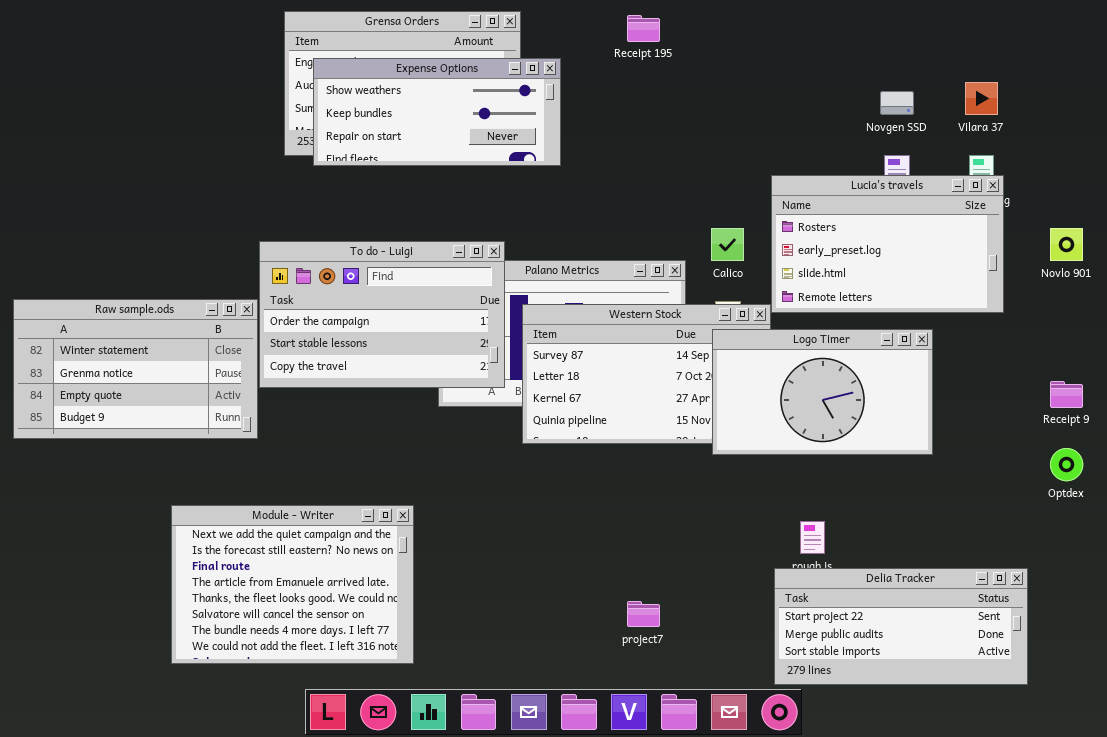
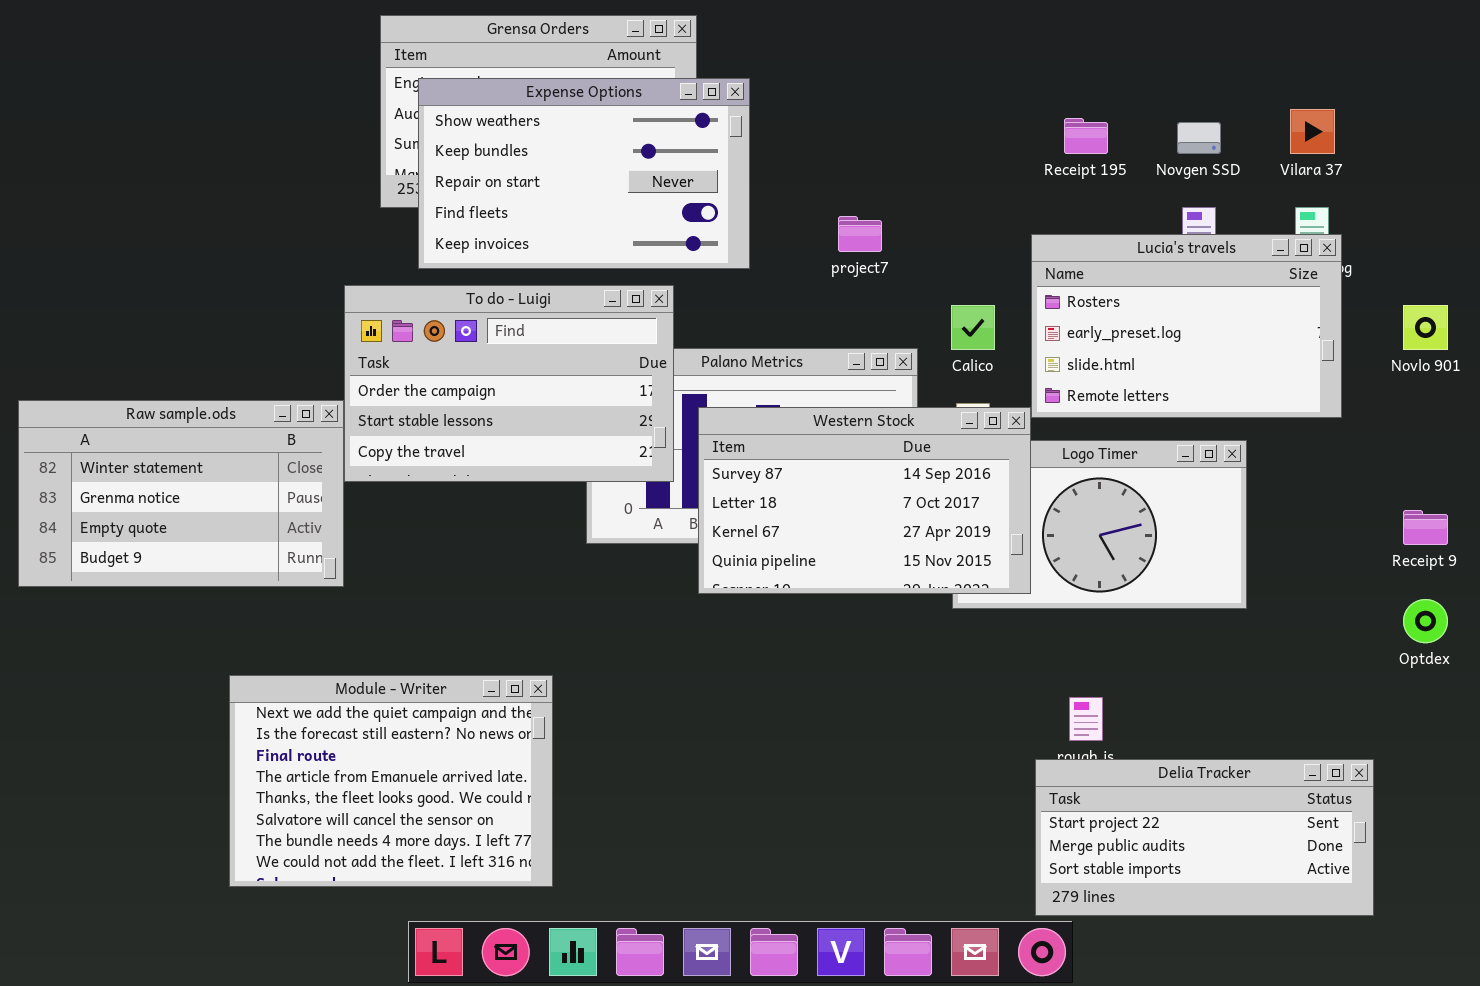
Receipt 195: [627,15,660,42] -> [1064,118,1108,154], moved
Expense Options: [313,58,561,166] -> [418,78,750,269], resized
To do - Luigi: [259,241,505,388] -> [344,285,674,482], moved
Western Stock: [522,304,771,444] -> [698,407,1031,594], raised
project7: [627,601,660,627] -> [838,216,882,252], moved

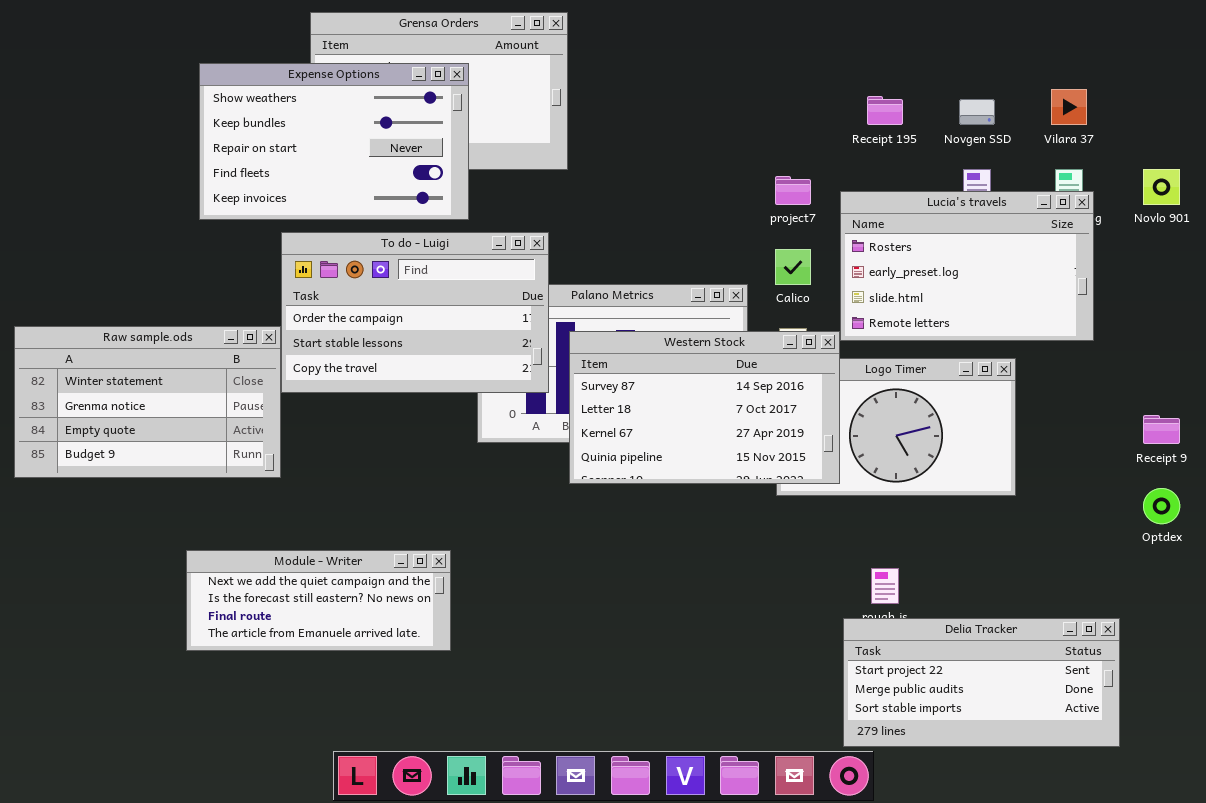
Expense Options: [418,78,750,269] -> [199,63,469,220], moved
project7: [838,216,882,252] -> [775,176,811,205], moved
Novlo 901: [1403,305,1448,350] -> [1143,169,1180,205], moved
Module - Writer: [229,675,553,887] -> [186,550,451,651], resized

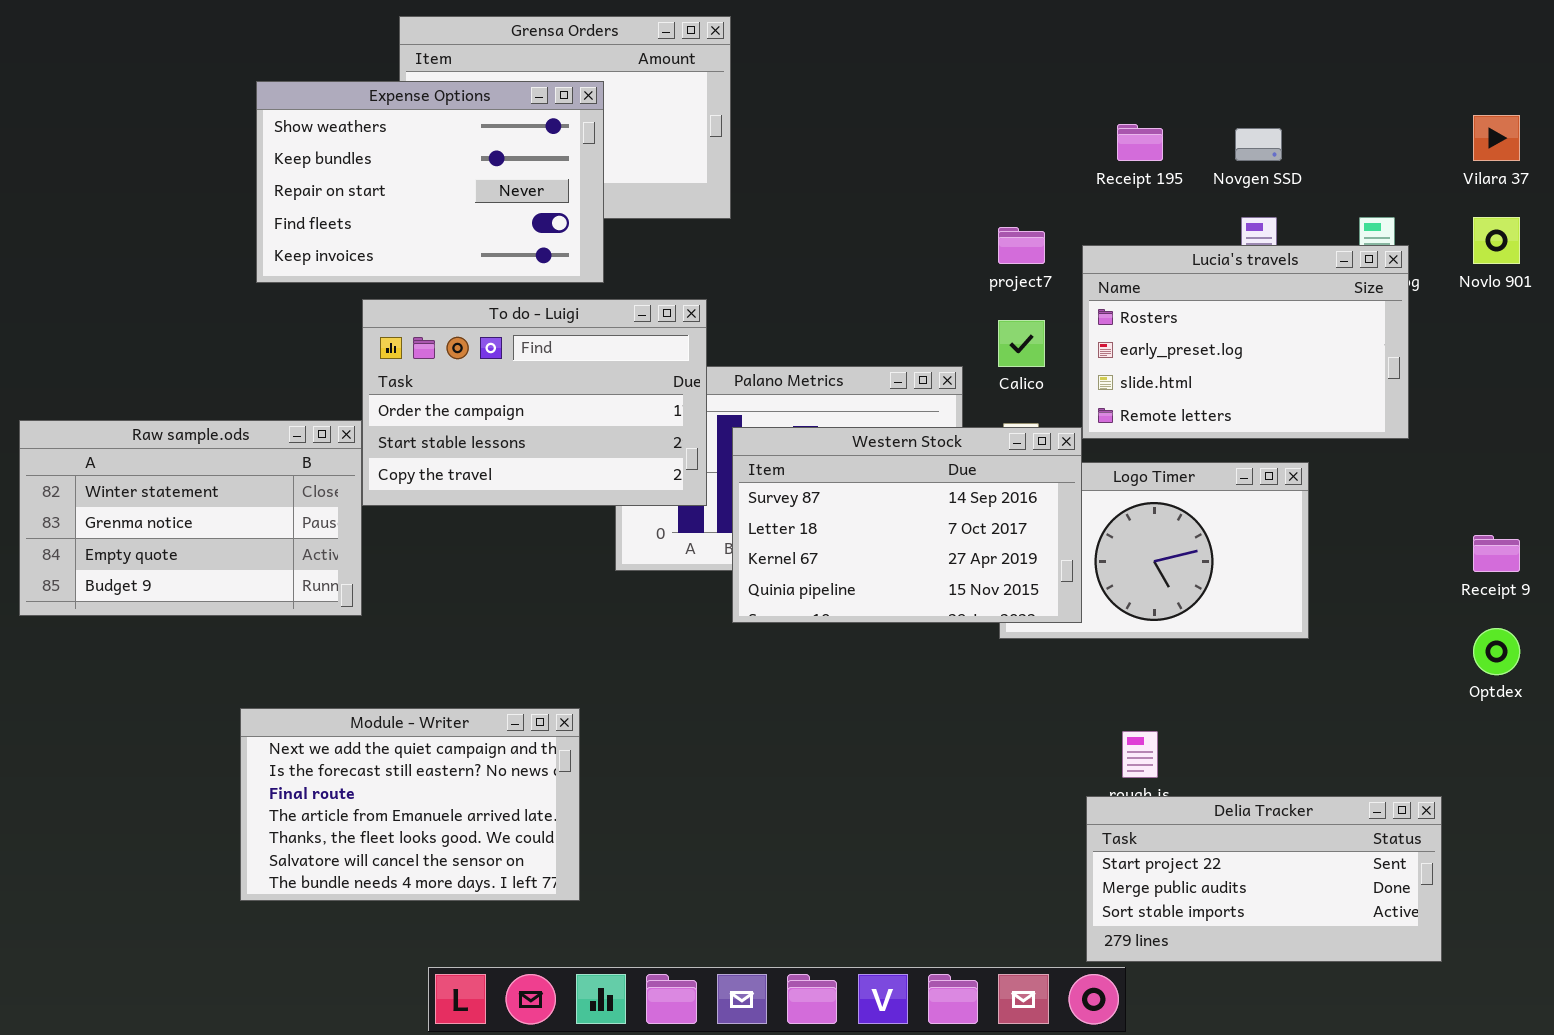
Vilara 37: [1051,89,1087,125] -> [1473,115,1520,161], moved
Module - Writer: [186,550,451,651] -> [240,708,580,901], resized

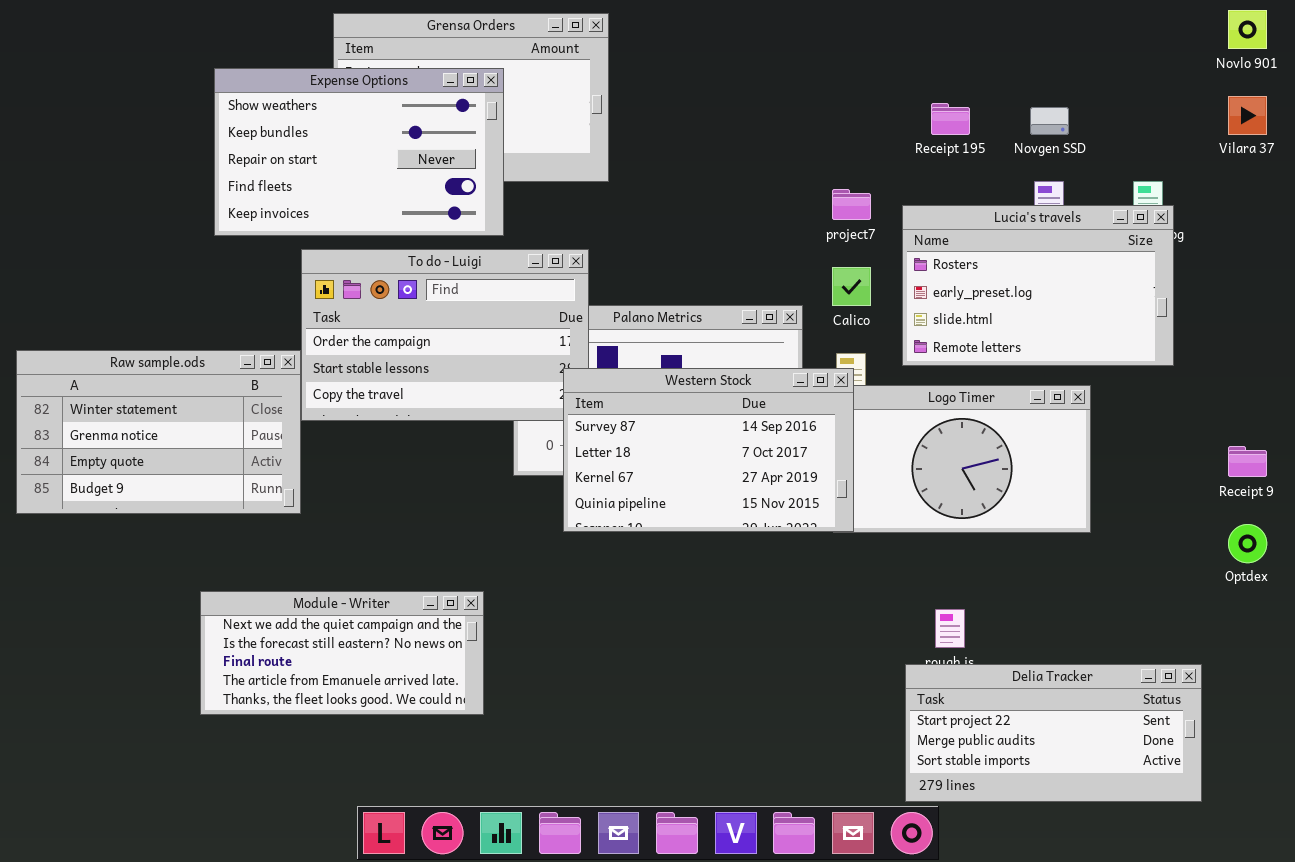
Novlo 901: [1473,217,1520,264] -> [1228,10,1267,49], moved
Western Stock: [732,427,1082,623] -> [563,368,854,532], moved
Module - Writer: [240,708,580,901] -> [200,591,484,715], resized

